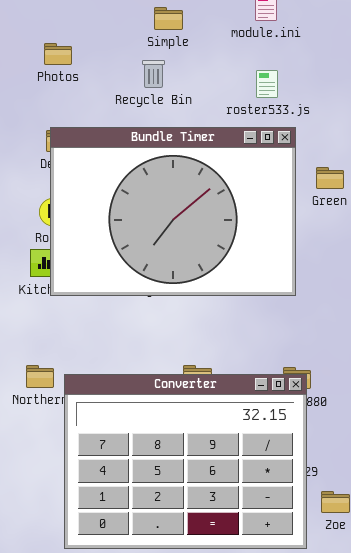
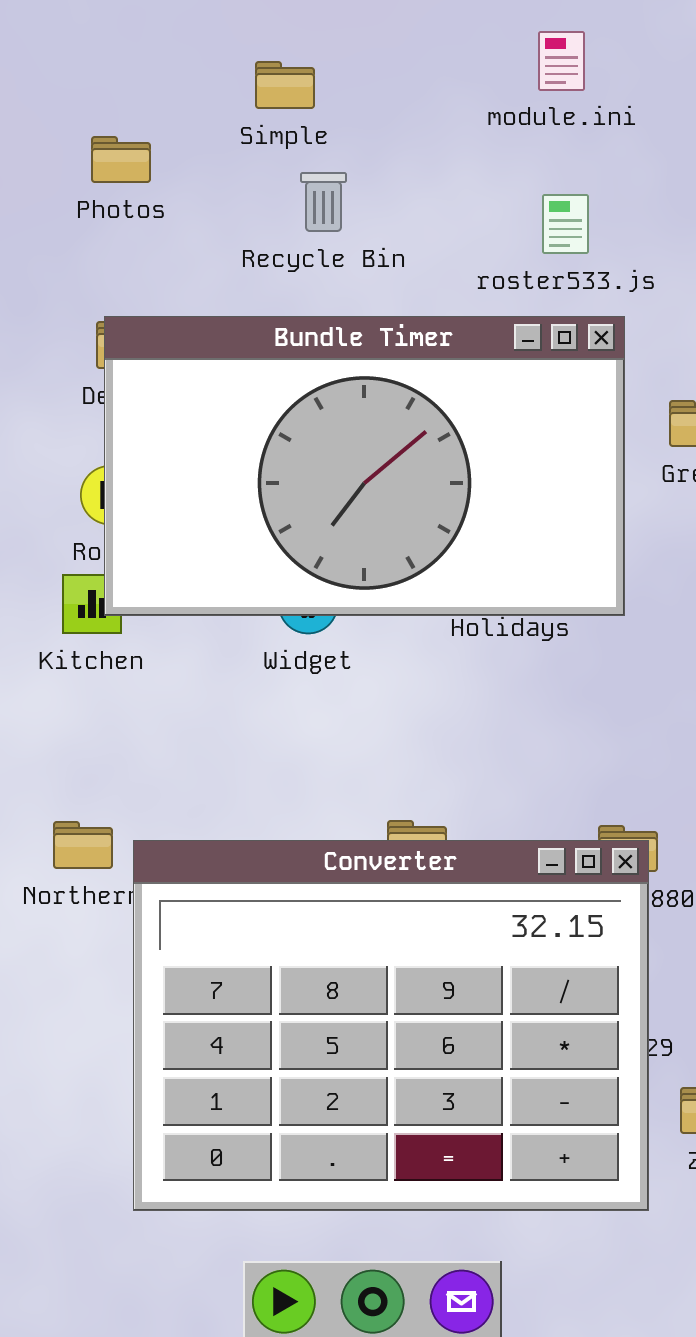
Simple: [154,7,183,30] -> [255,61,315,109], moved
Bundle Timer: [50,127,296,296] -> [104,316,625,616], resized

